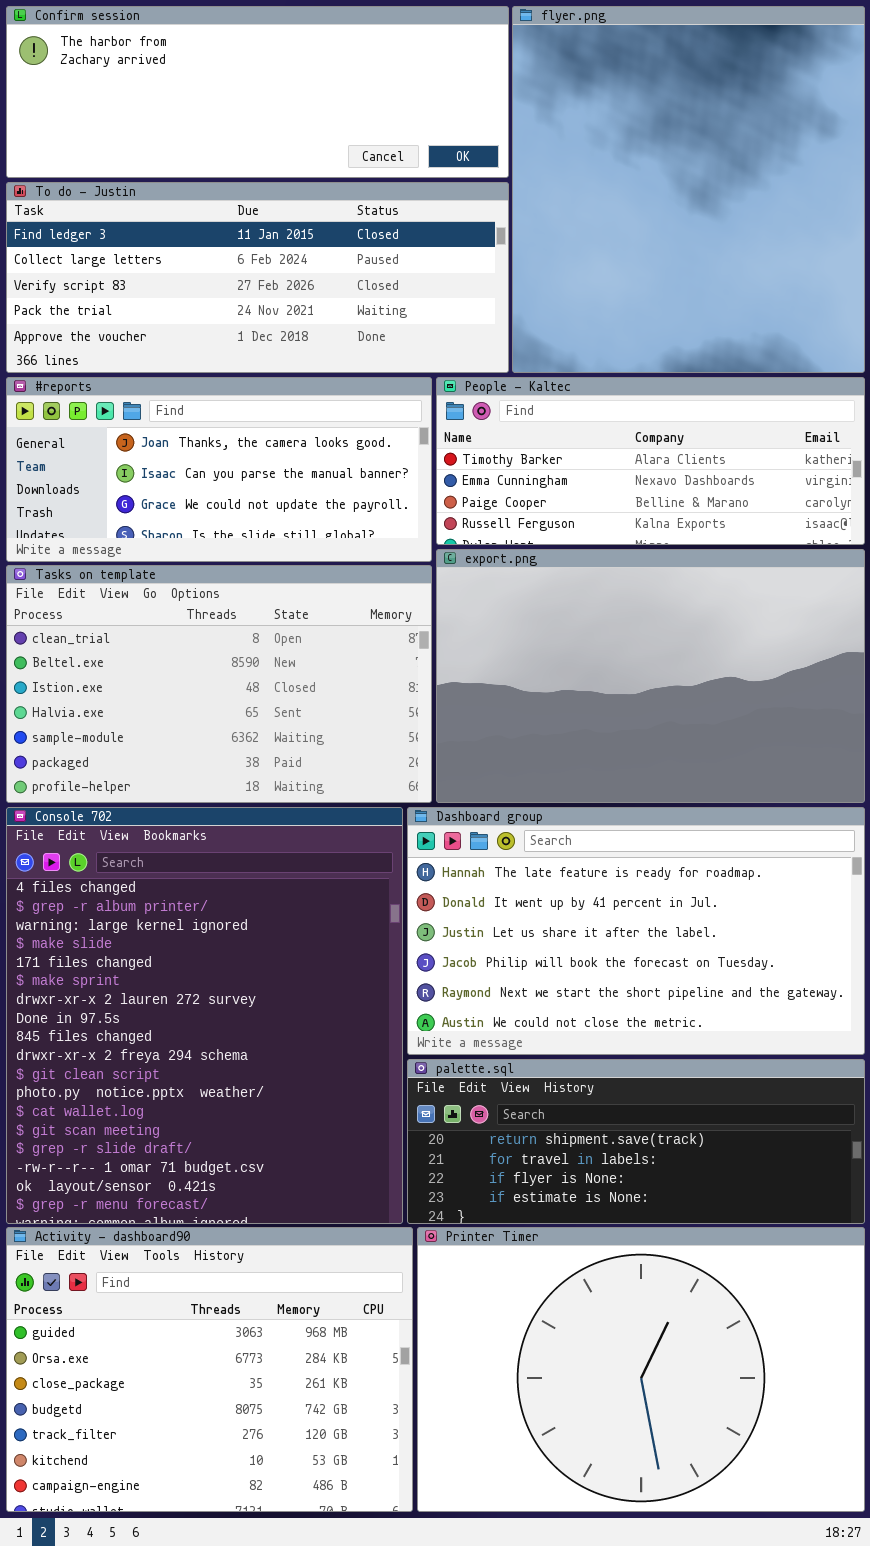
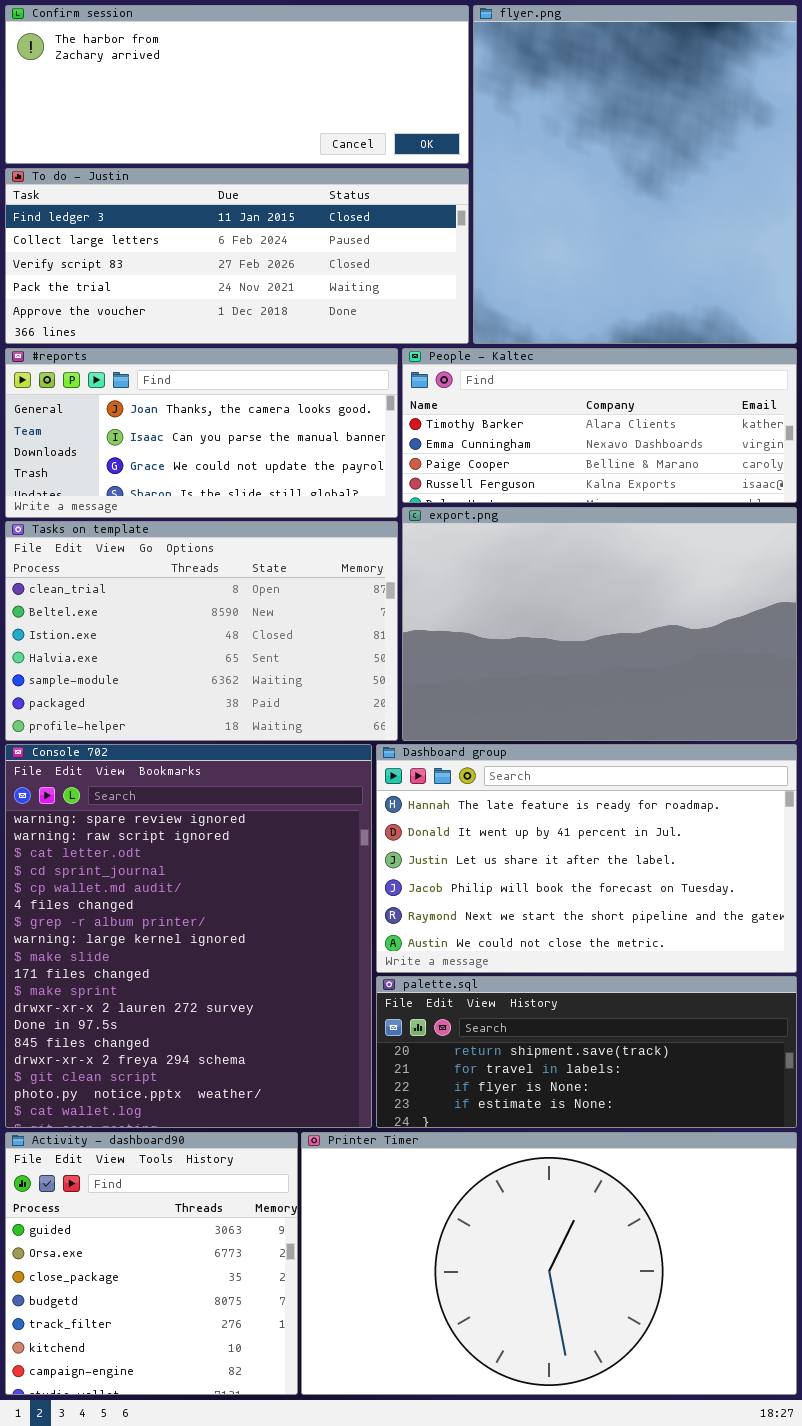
Console 702: [6,807,403,1224] -> [5,744,372,1128], scrolled up 5 rows
Activity - dashboard90: [6,1227,413,1512] -> [5,1132,298,1395], resized
Printer Timer: [417,1227,865,1512] -> [301,1132,797,1395], resized

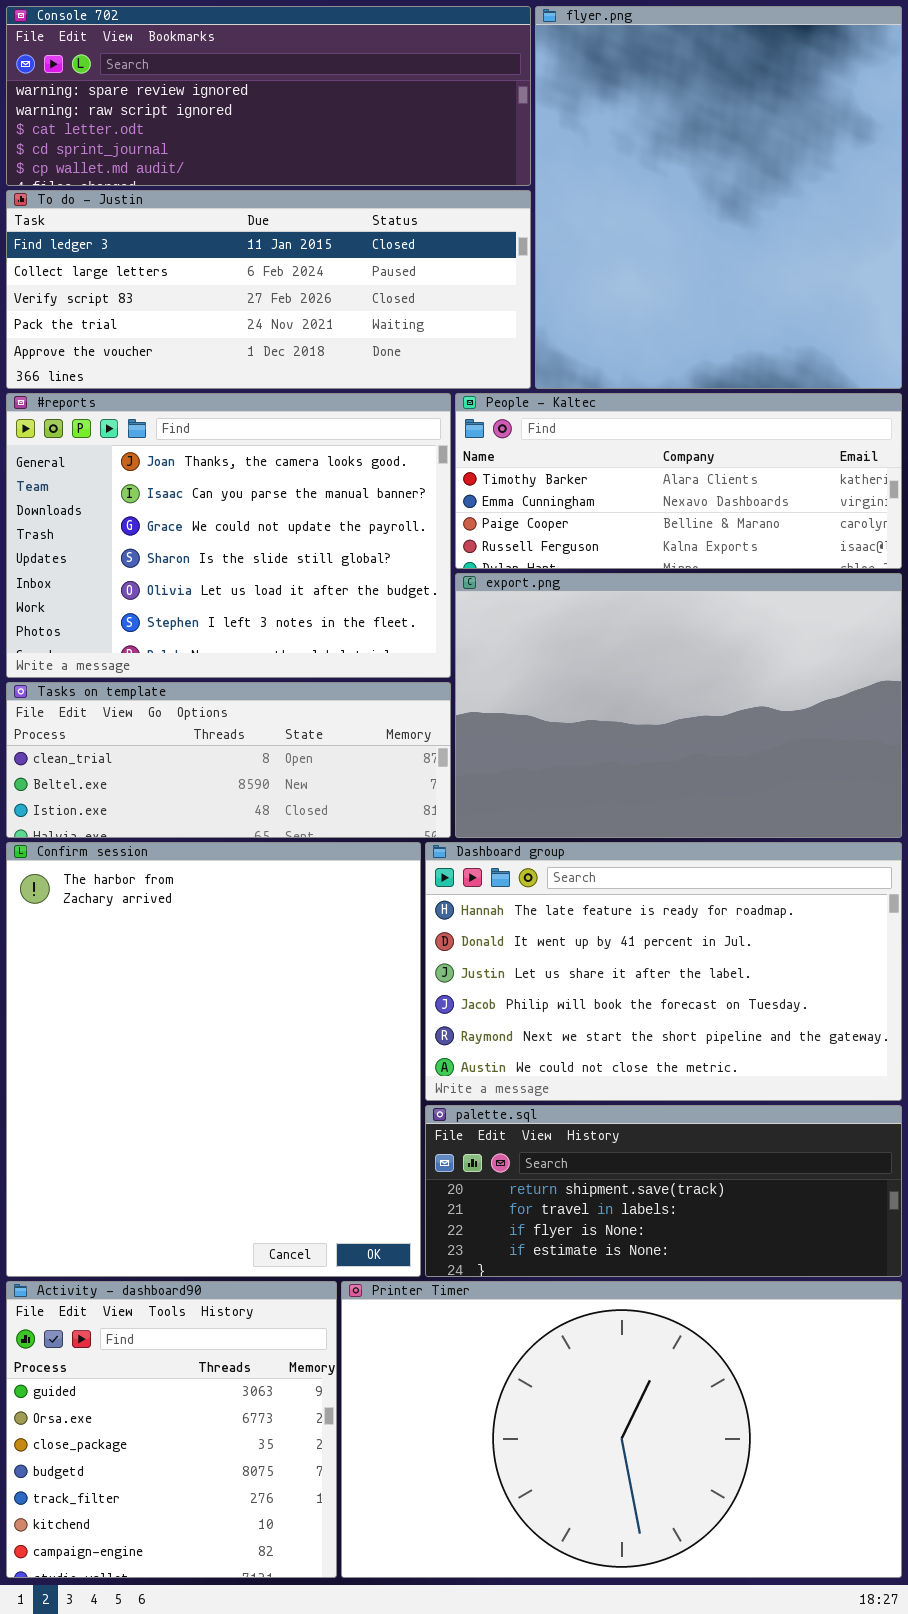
Confirm session: [5,5,469,164] -> [6,842,421,1277], moved, resized
#reports: [5,348,398,518] -> [6,393,451,678], resized
Tasks on template: [5,521,398,741] -> [6,682,451,838], resized
Console 702: [5,744,372,1128] -> [6,6,531,186], moved, resized

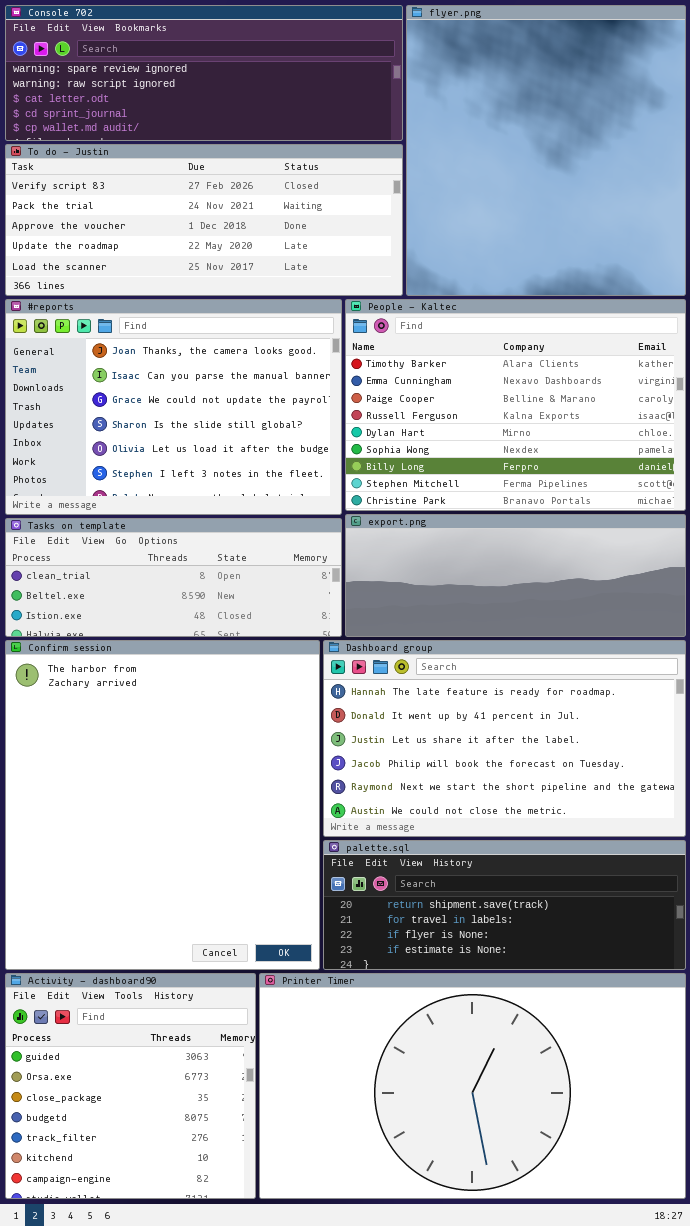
To do - Justin: [6,190,531,389] -> [5,144,403,296], scrolled down 2 rows
People - Kaltec: [455,393,902,569] -> [345,299,686,511], resized
export.png: [455,573,902,838] -> [345,514,686,637], resized

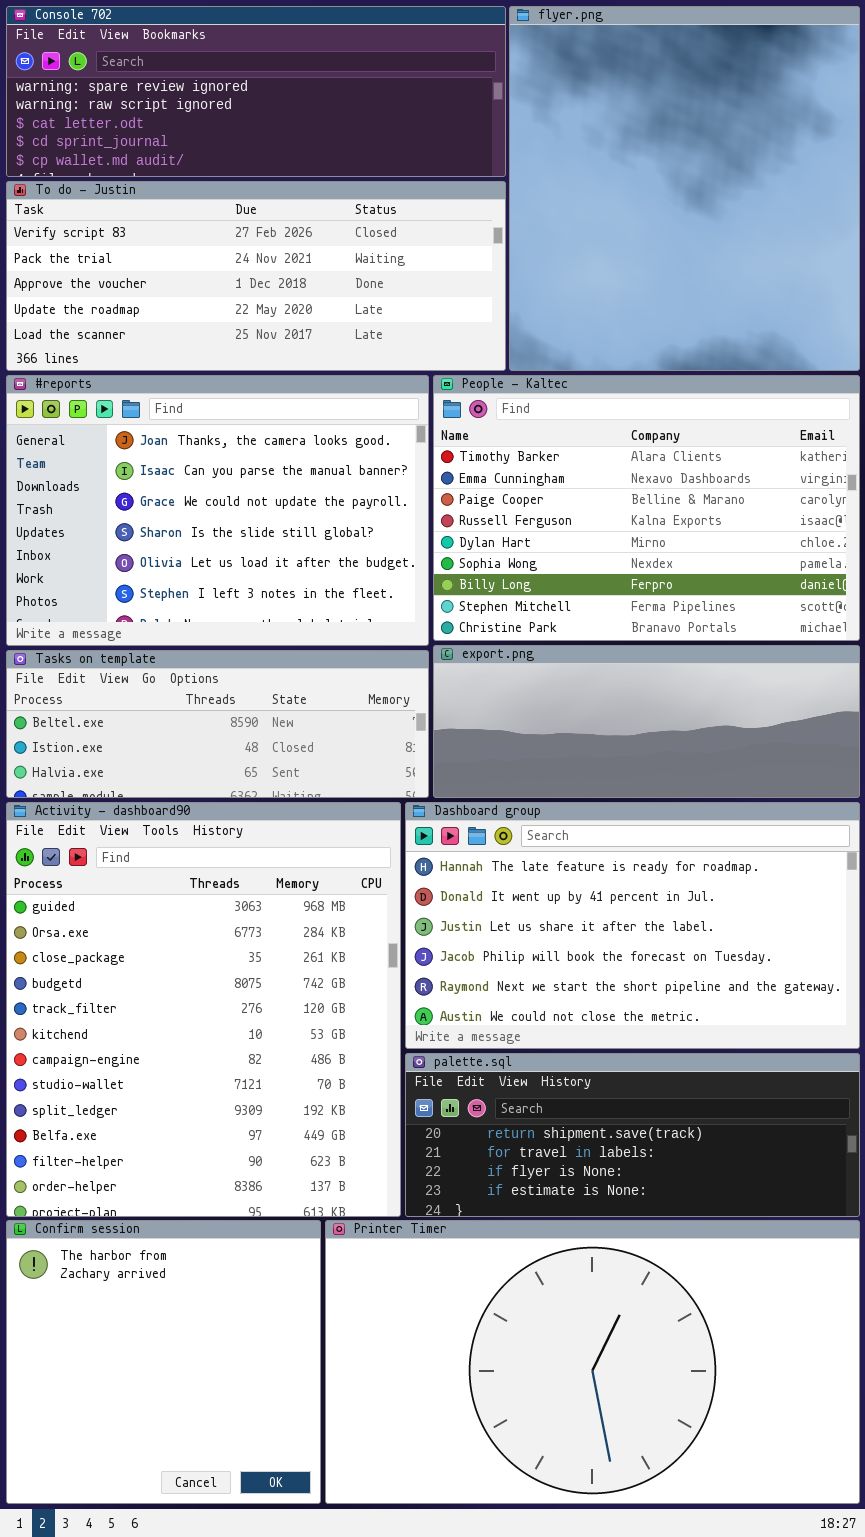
Tasks on template: [5,518,342,637] -> [6,650,429,798], scrolled down 1 row
Confirm session: [5,640,320,970] -> [6,1220,321,1504], moved, resized
Activity - dashboard90: [5,973,256,1199] -> [6,802,401,1217], moved, resized

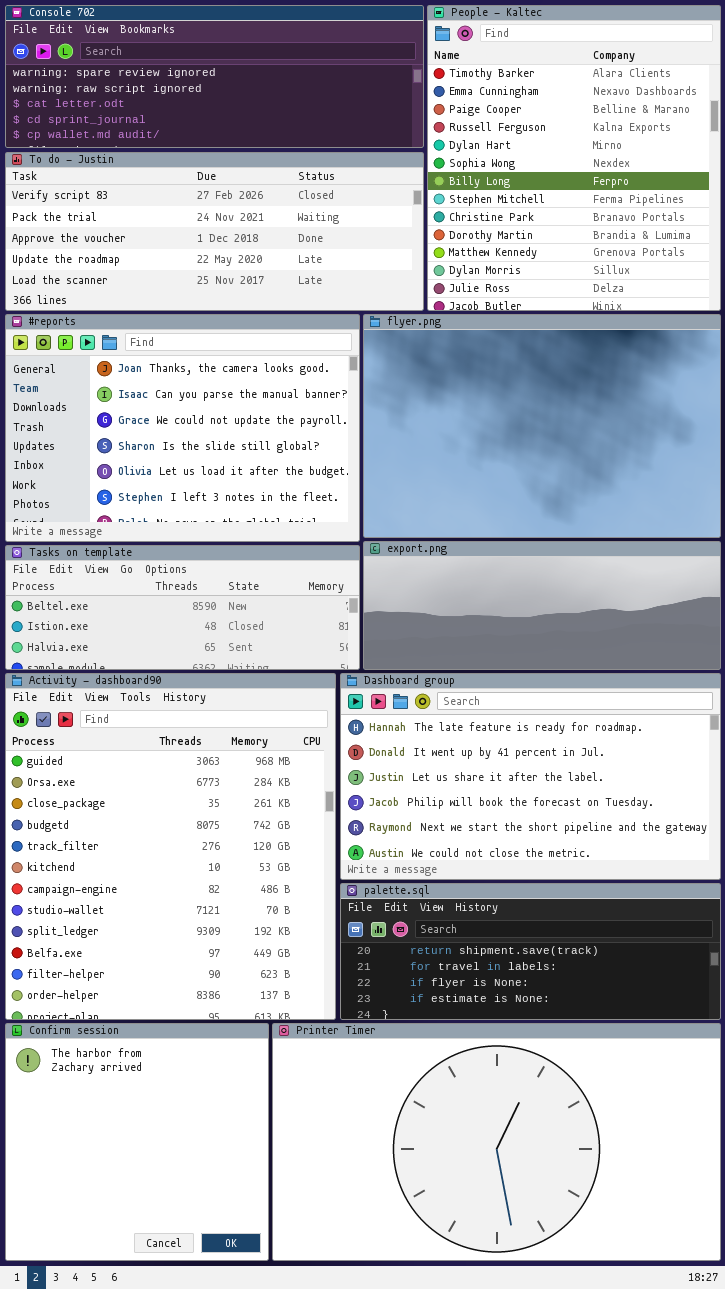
flyer.png: [509,6,860,371] -> [363,314,721,538], moved, resized
People - Kaltec: [433,375,860,641] -> [427,5,721,311], moved, resized

